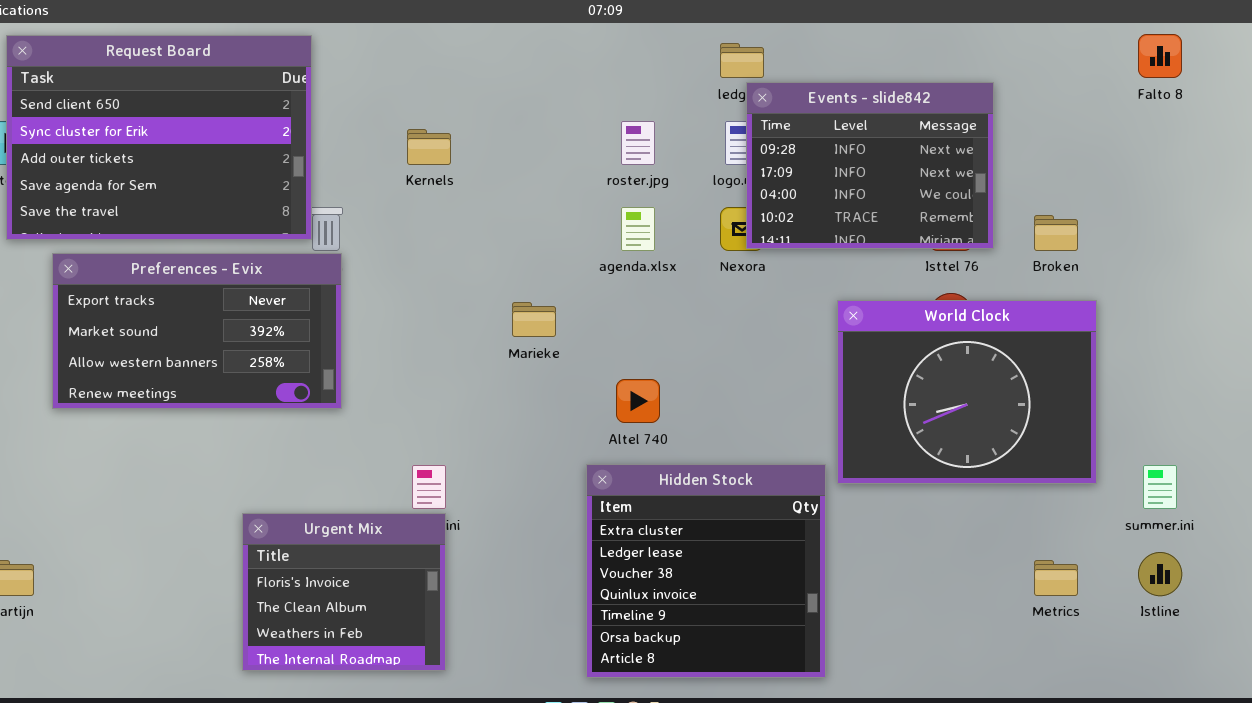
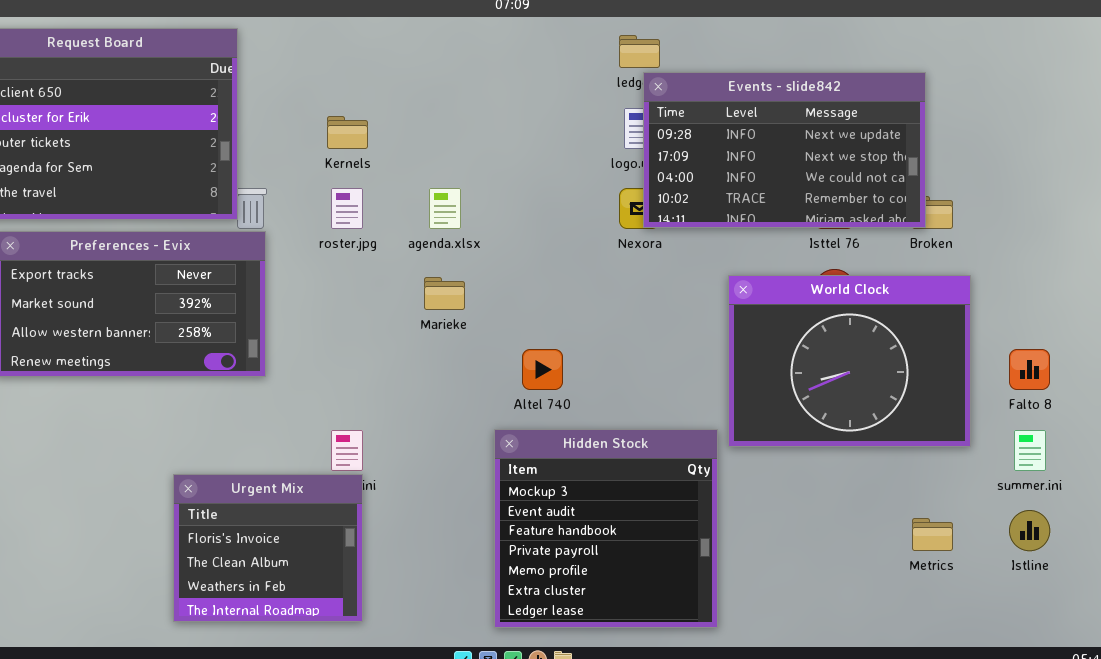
Falto 8: [1138,34,1182,78] -> [1009,349,1050,390], moved
Events - slide842: [746,82,994,249] -> [643,72,926,228], resized
roster.jpg: [621,121,655,165] -> [331,188,363,229], moved
agenda.xlsx: [621,207,655,251] -> [429,188,461,229], moved
Hidden Stock: [586,464,826,678] -> [494,429,718,628], scrolled up 5 rows

